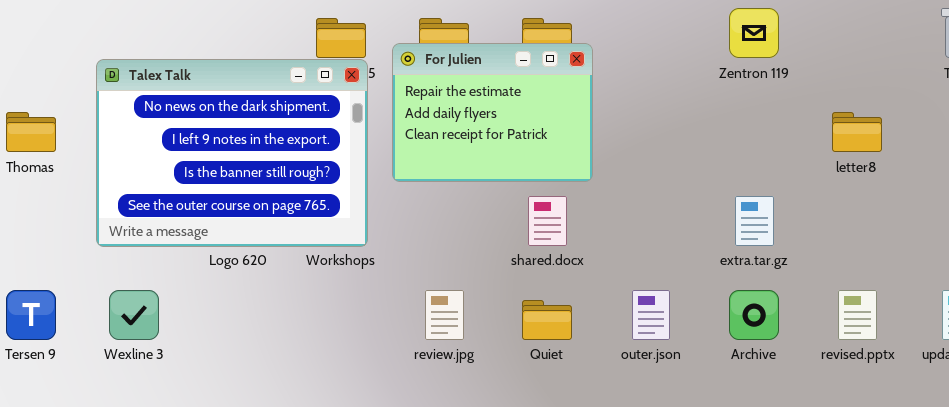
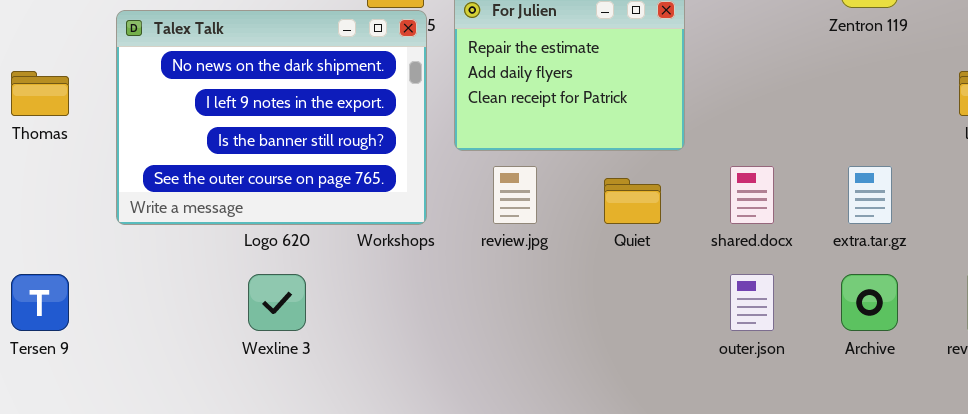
shared.docx: [528,196,567,246] -> [730,166,774,224], moved
Wexline 3: [109,290,159,340] -> [248,274,306,331], moved
review.jpg: [425,290,464,340] -> [493,166,537,224], moved
Quiet: [522,300,572,340] -> [604,178,661,224], moved

